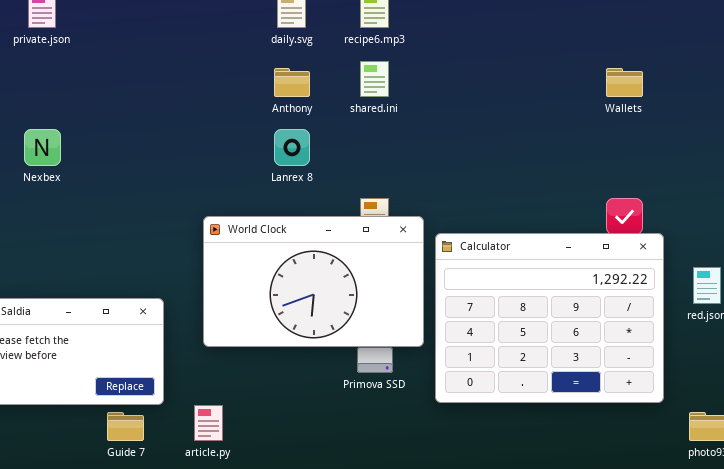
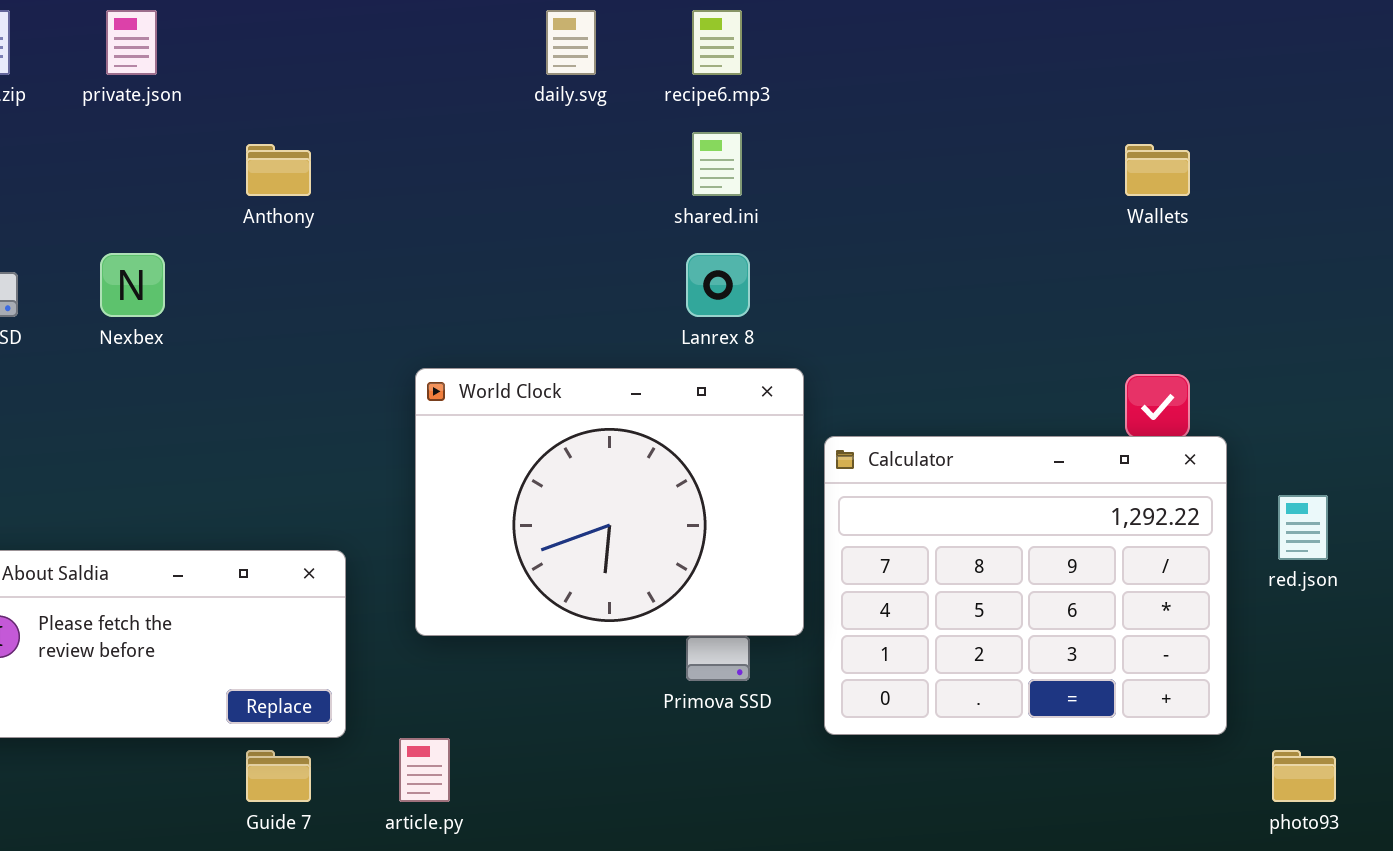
Anthony: [274,68,310,97] -> [246,144,311,196], moved
Lanrex 8: [274,129,310,166] -> [686,253,750,317], moved
World Clock: [203,216,424,347] -> [415,368,804,636], resized

